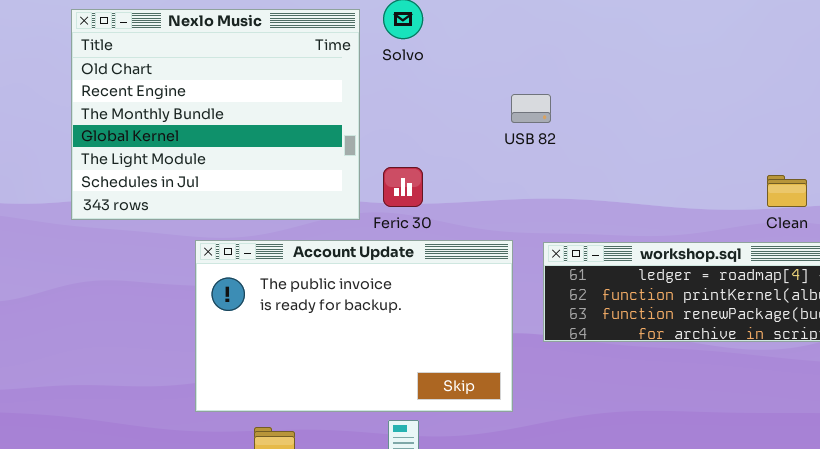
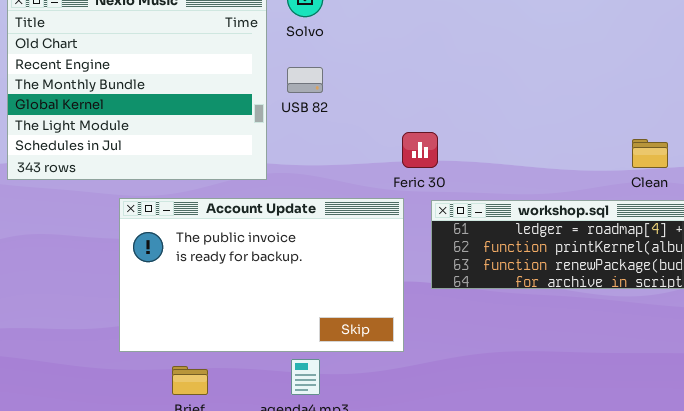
USB 82: [511,94,551,123] -> [287,67,323,93], moved
Feric 30: [383,167,423,207] -> [402,132,438,168], moved

